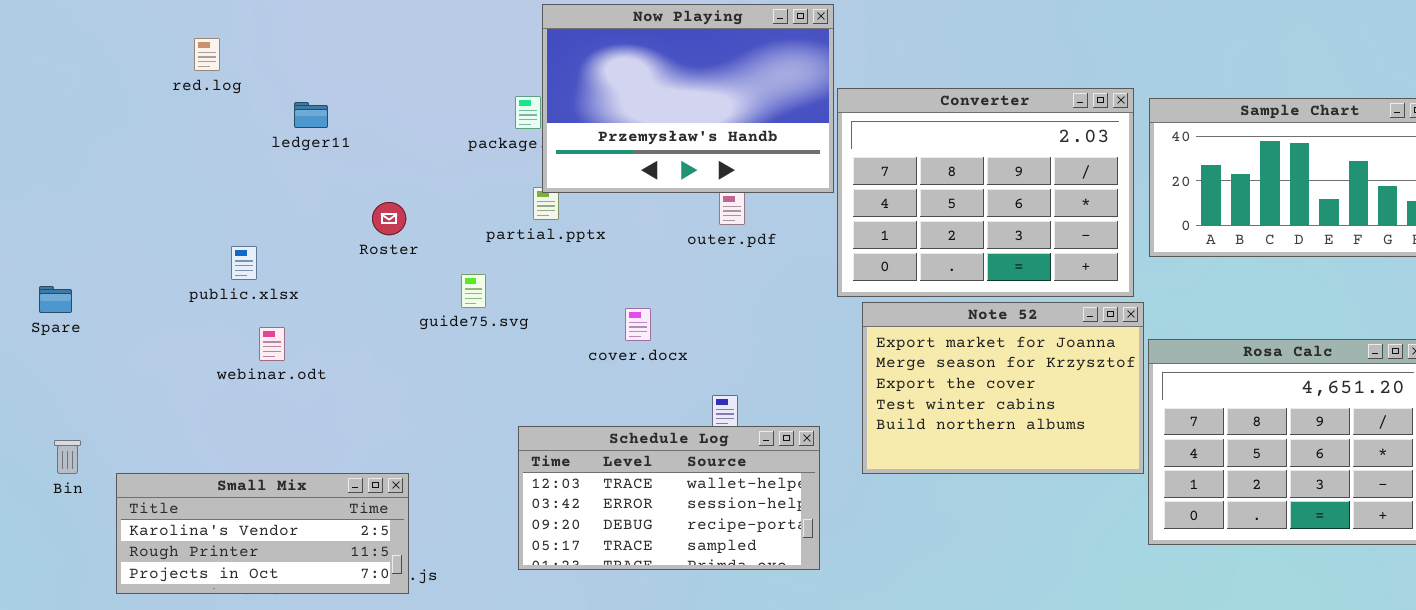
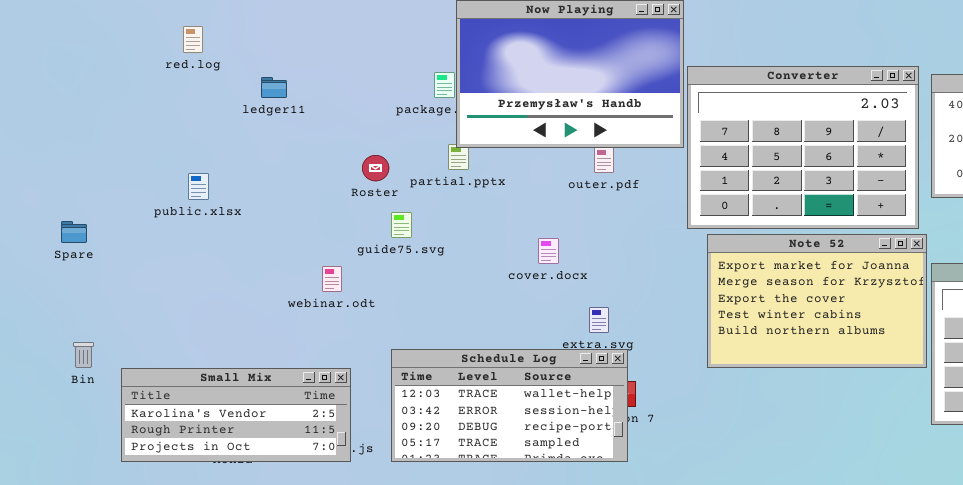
Roster: [372,202,406,235] -> [362,155,389,181], moved
public.xlsx: [231,246,257,280] -> [188,173,209,200], moved
cover.docx: [625,308,651,341] -> [538,238,559,264], moved
webinar.odt: [259,327,285,361] -> [322,266,342,292], moved
Schedule Log: [518,426,820,570] -> [391,349,628,462], moved

